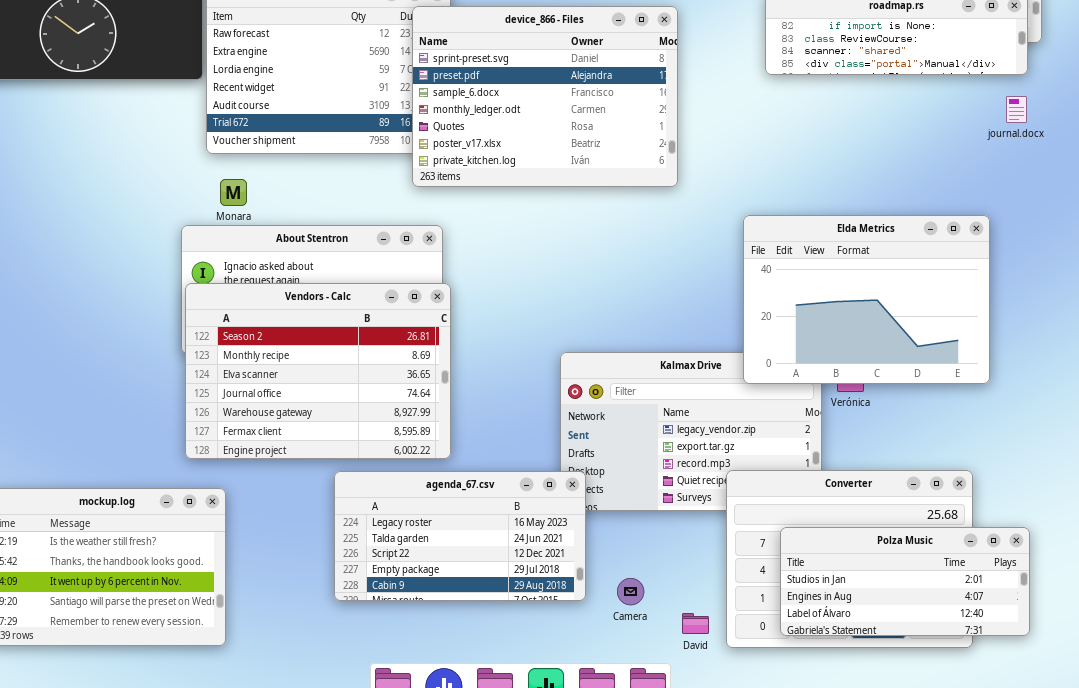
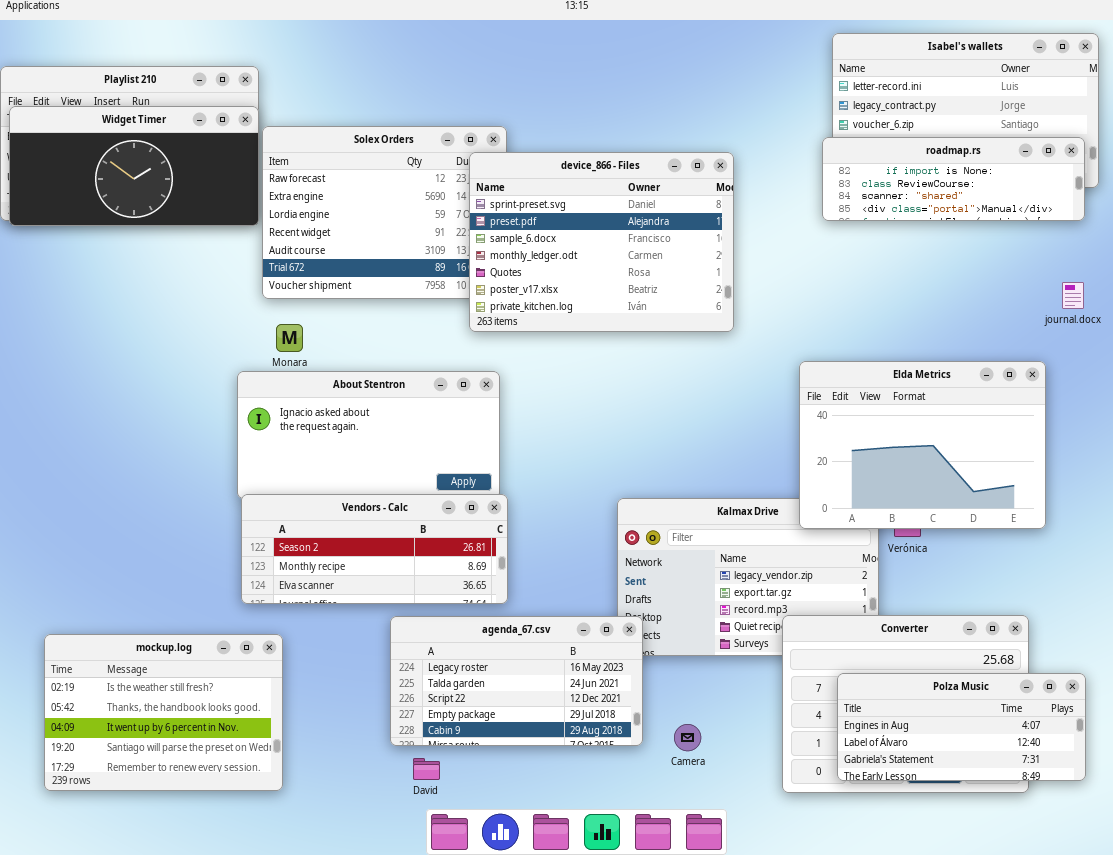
journal.docx: [1006,96,1027,123] -> [1062,282,1084,309], moved
Vendors - Calc: [185,283,451,459] -> [241,494,508,604], resized
Polza Music: [780,527,1030,636] -> [837,673,1086,781], scrolled down 1 row
David: [682,613,709,634] -> [413,758,440,780], moved

